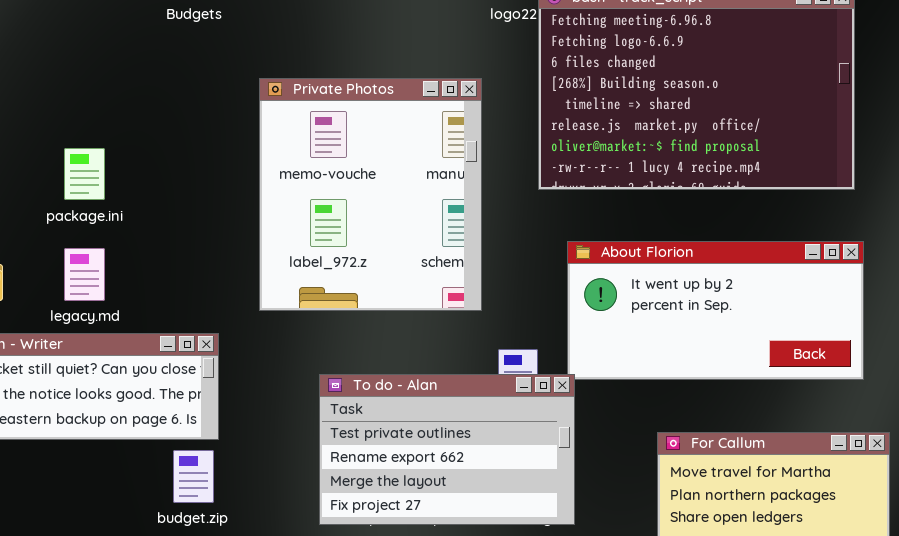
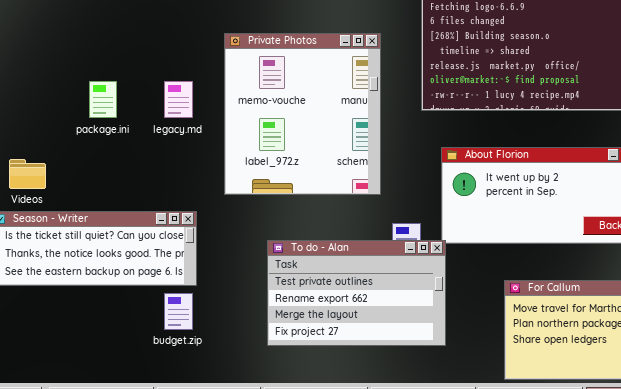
legacy.md: [64,248,105,301] -> [164,81,193,118], moved

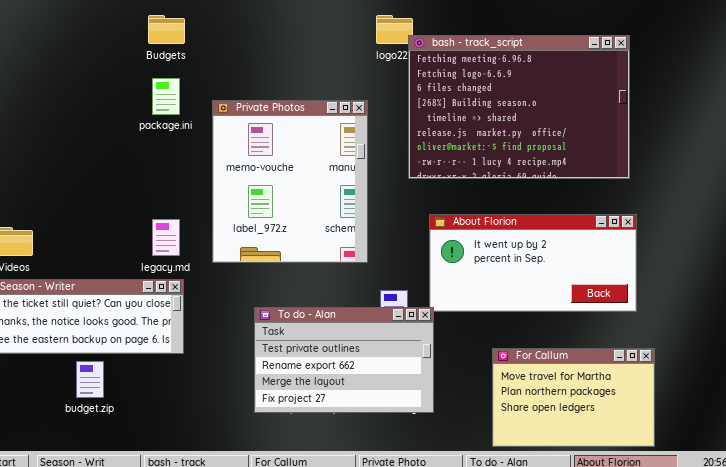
package.ini: [89,81,117,118] -> [152,78,180,115], moved
legacy.md: [164,81,193,118] -> [152,219,180,256], moved
budget.zip: [164,293,193,330] -> [76,361,104,398], moved

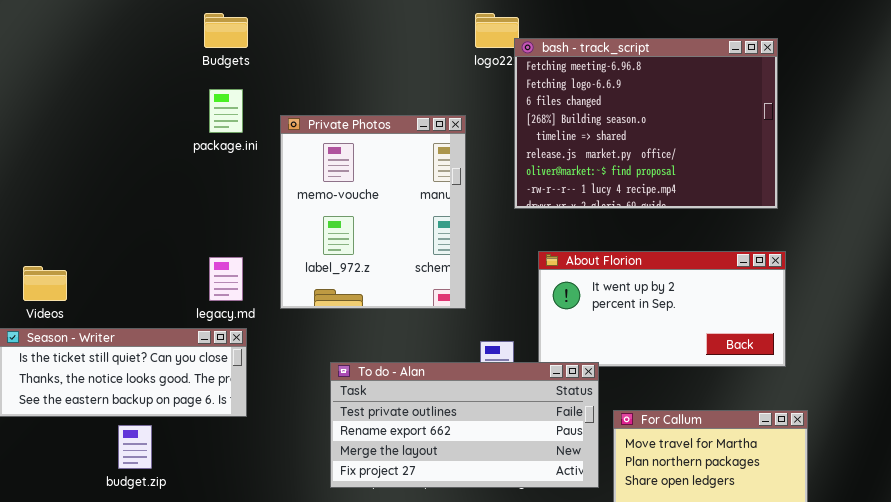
To do - Alan: [254,307,434,413] -> [330,362,599,488], resized

